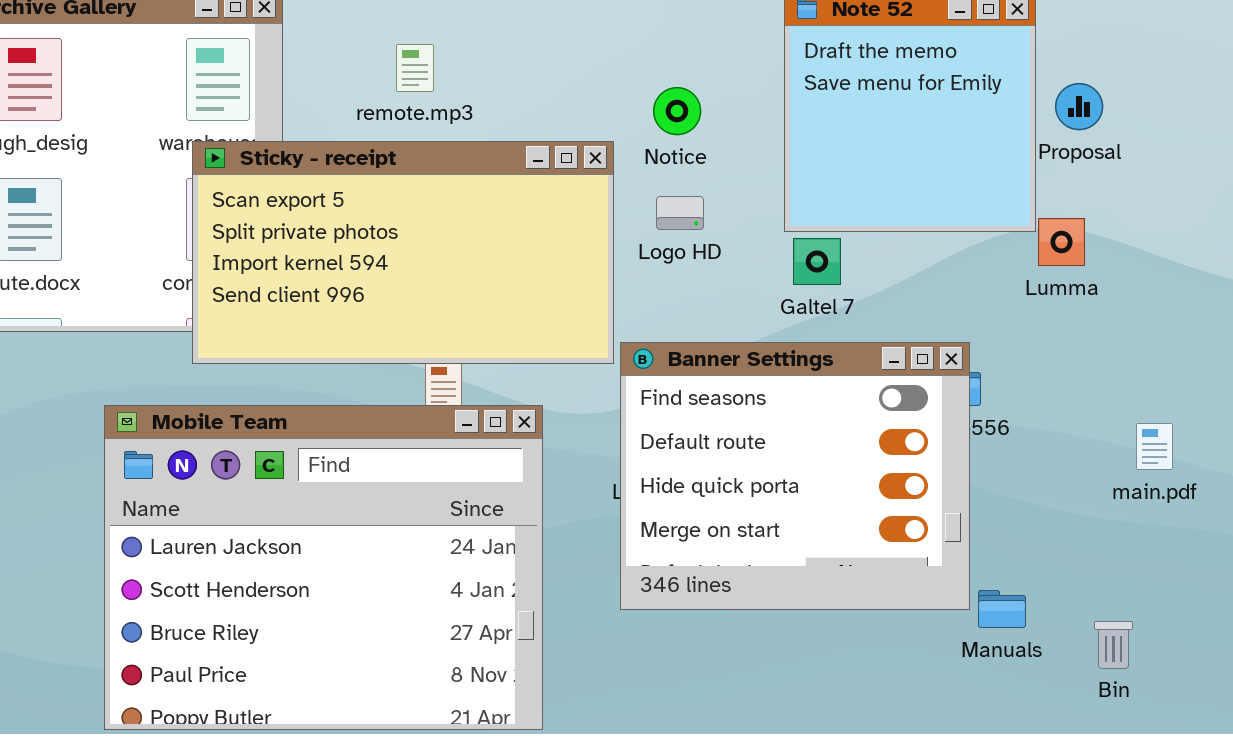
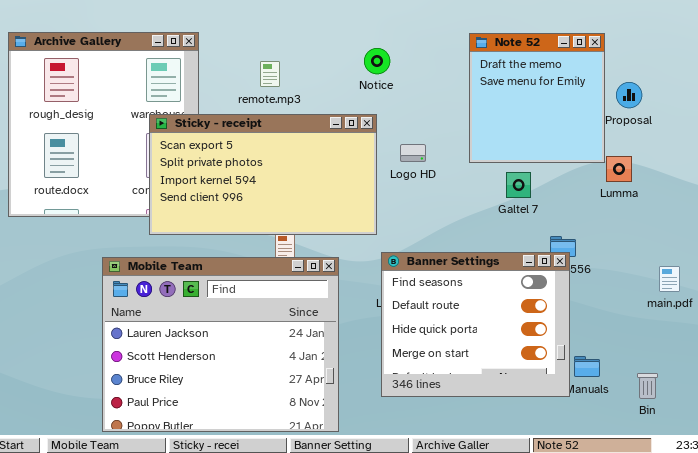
Notice: [653,87,701,135] -> [364,48,390,74], moved
Galtel 7: [793,238,841,285] -> [506,172,531,198], moved
Banner Settings: [620,342,970,610] -> [381,252,570,397], moved

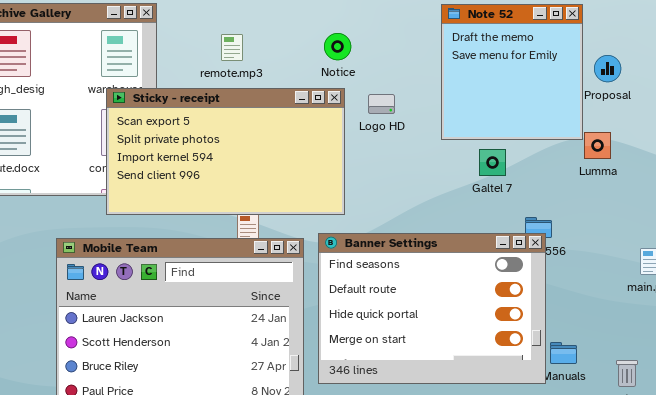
Notice: [364,48,390,74] -> [324,33,351,60], moved
Logo HD: [400,144,426,162] -> [368,94,395,114], moved
Banner Settings: [381,252,570,397] -> [318,233,546,384], resized

